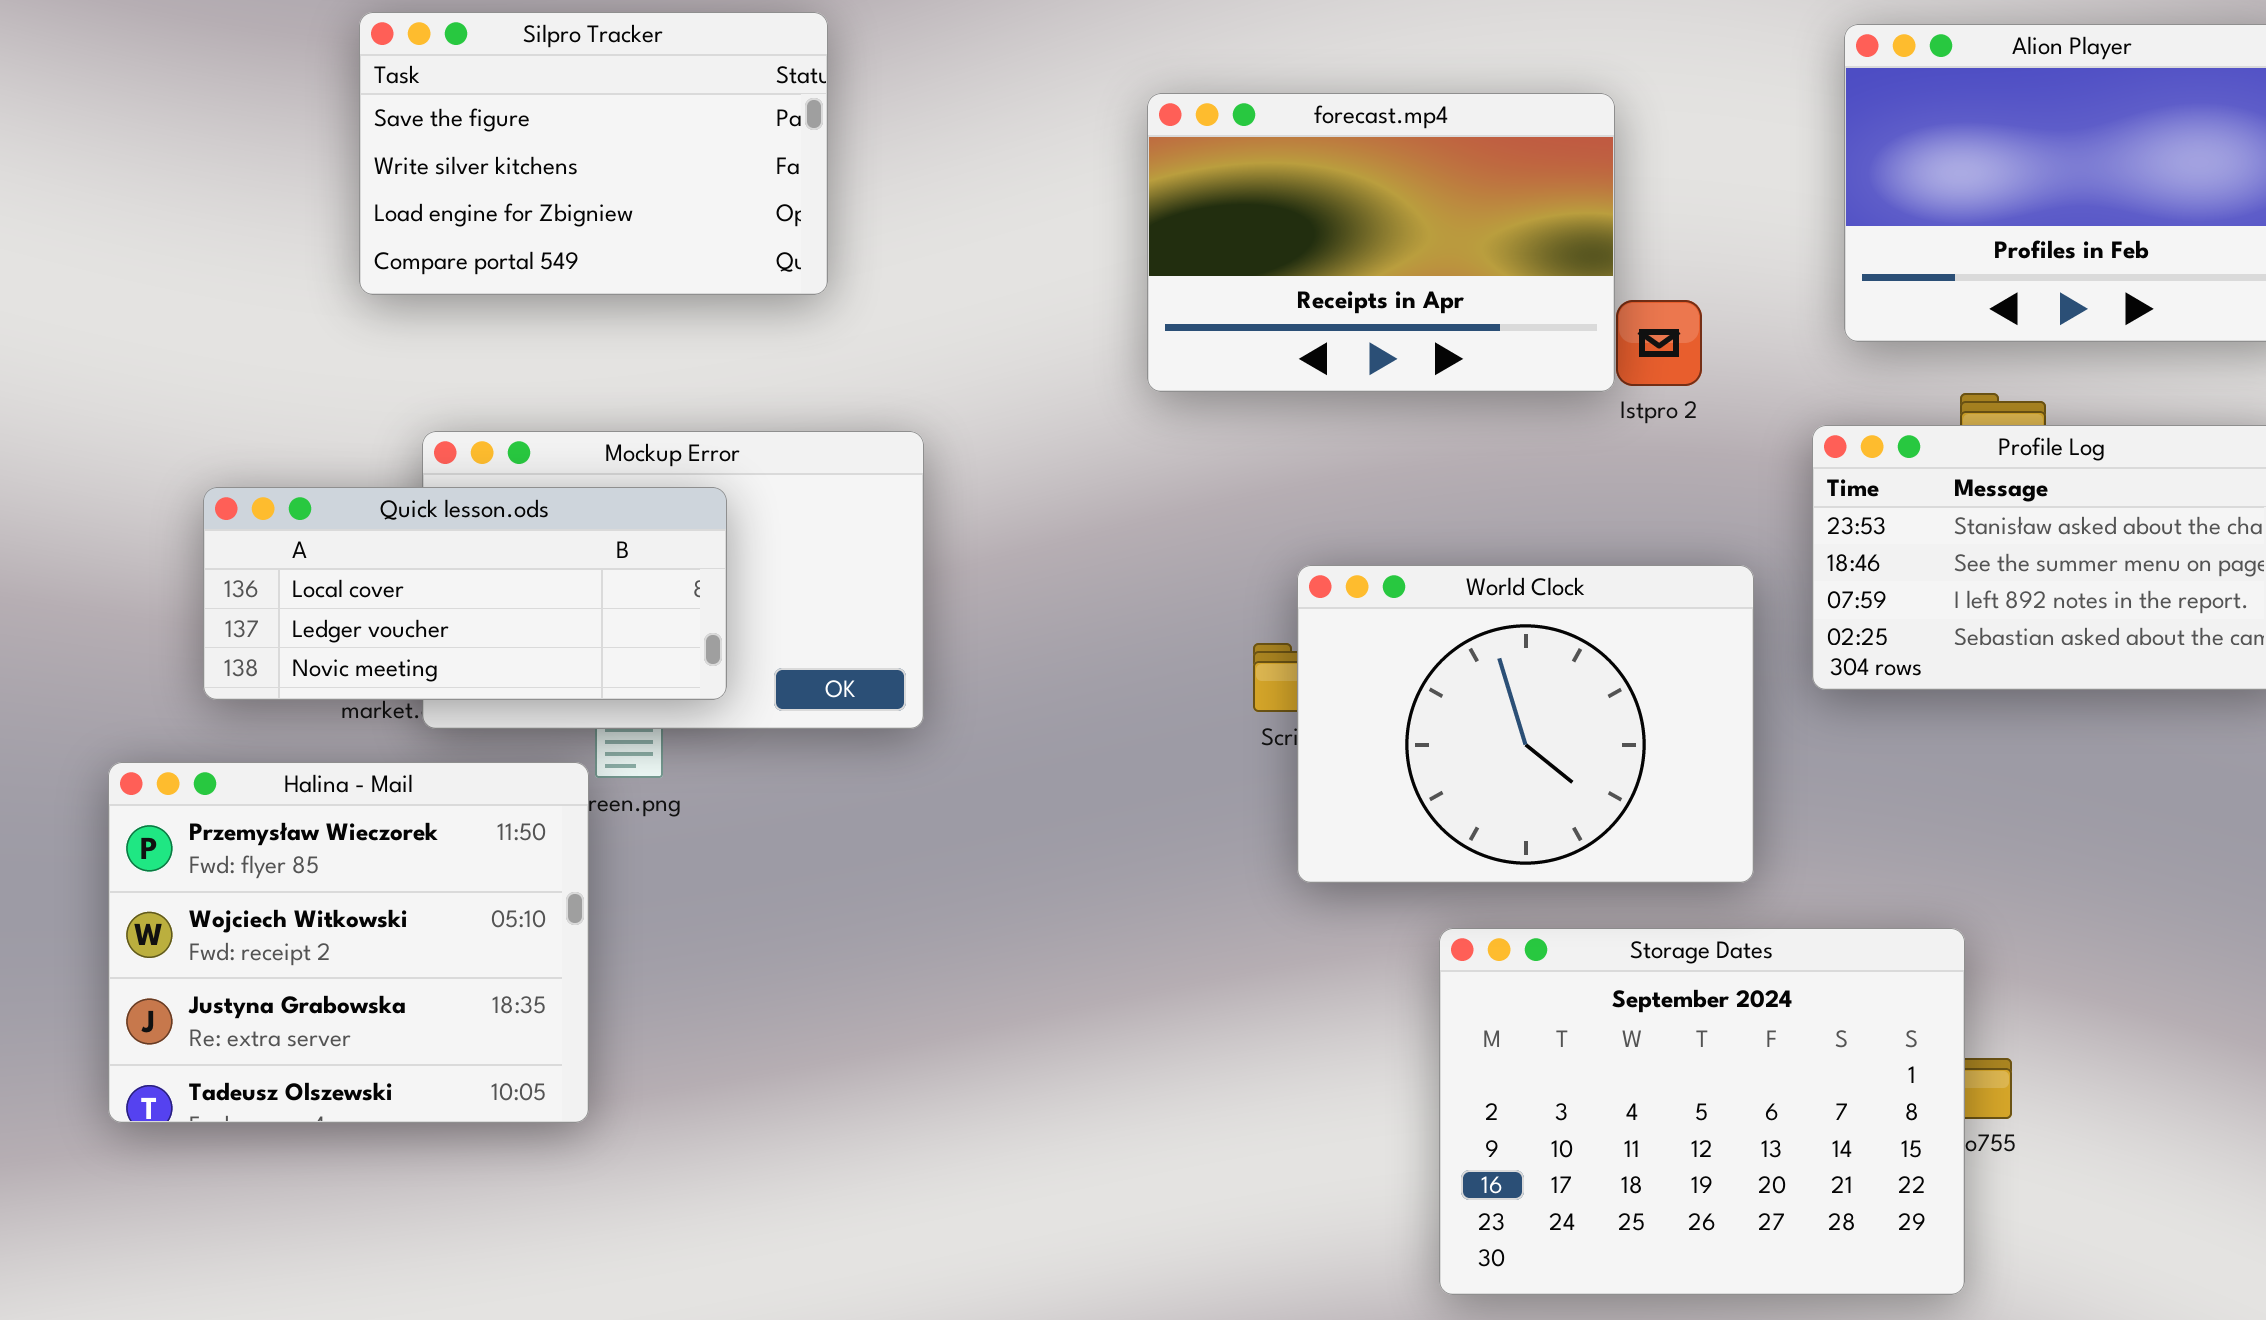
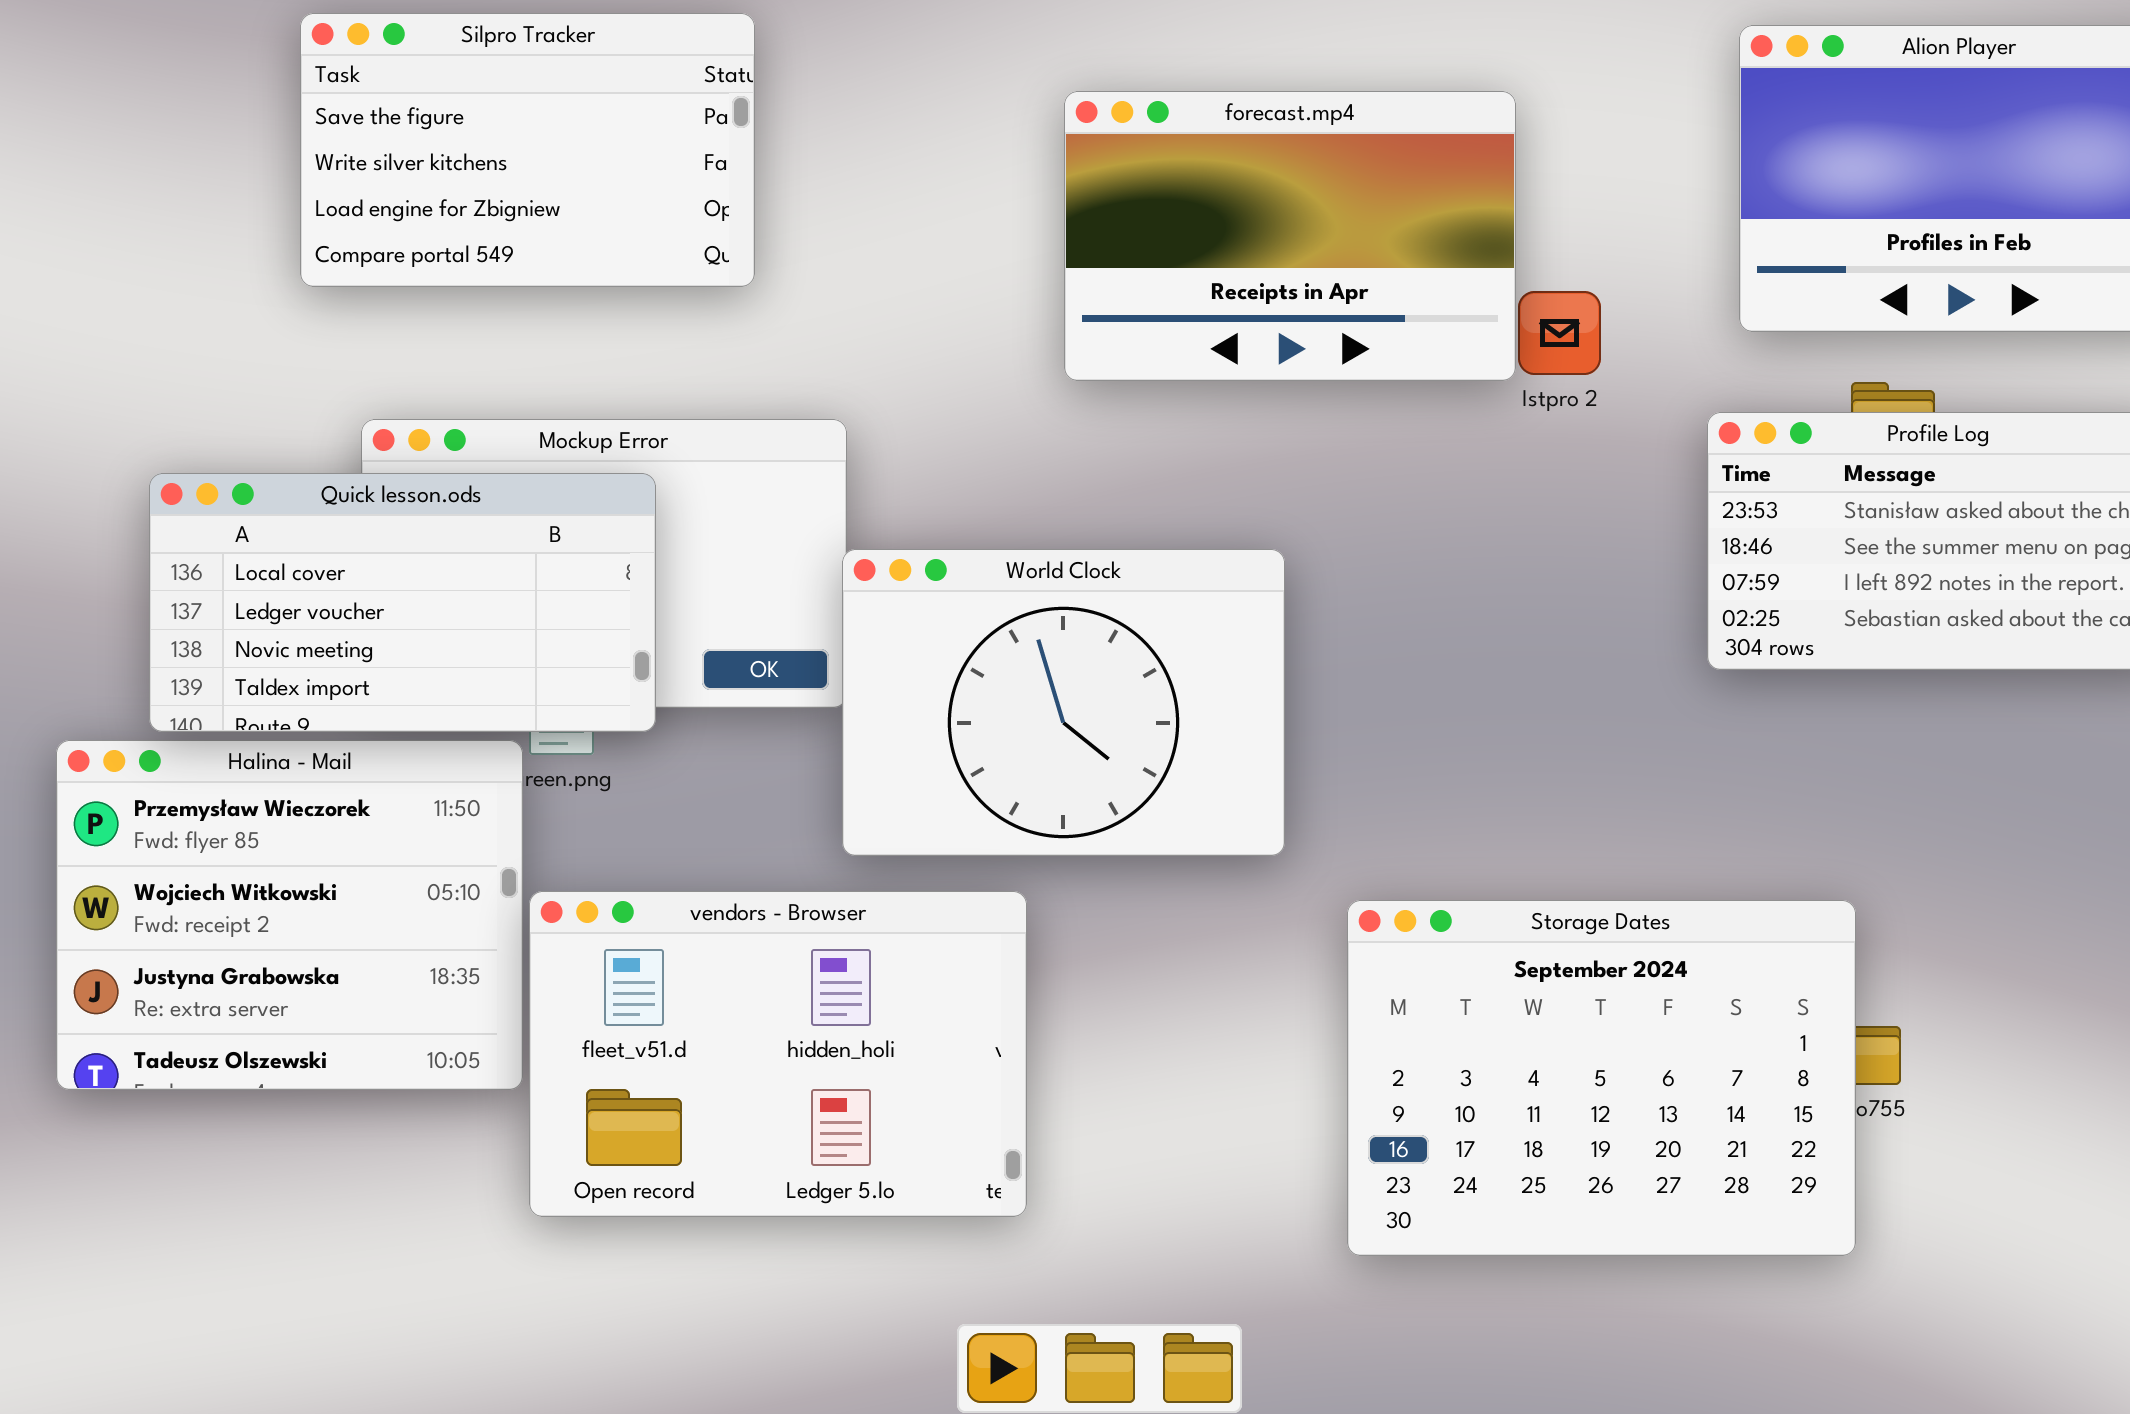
Quick lesson.ods: [203,487,727,700] -> [149,473,656,732], resized
World Clock: [1297,565,1754,883] -> [842,549,1285,856], moved
vendors - Browser: none -> [529,891,1027,1217], opened

